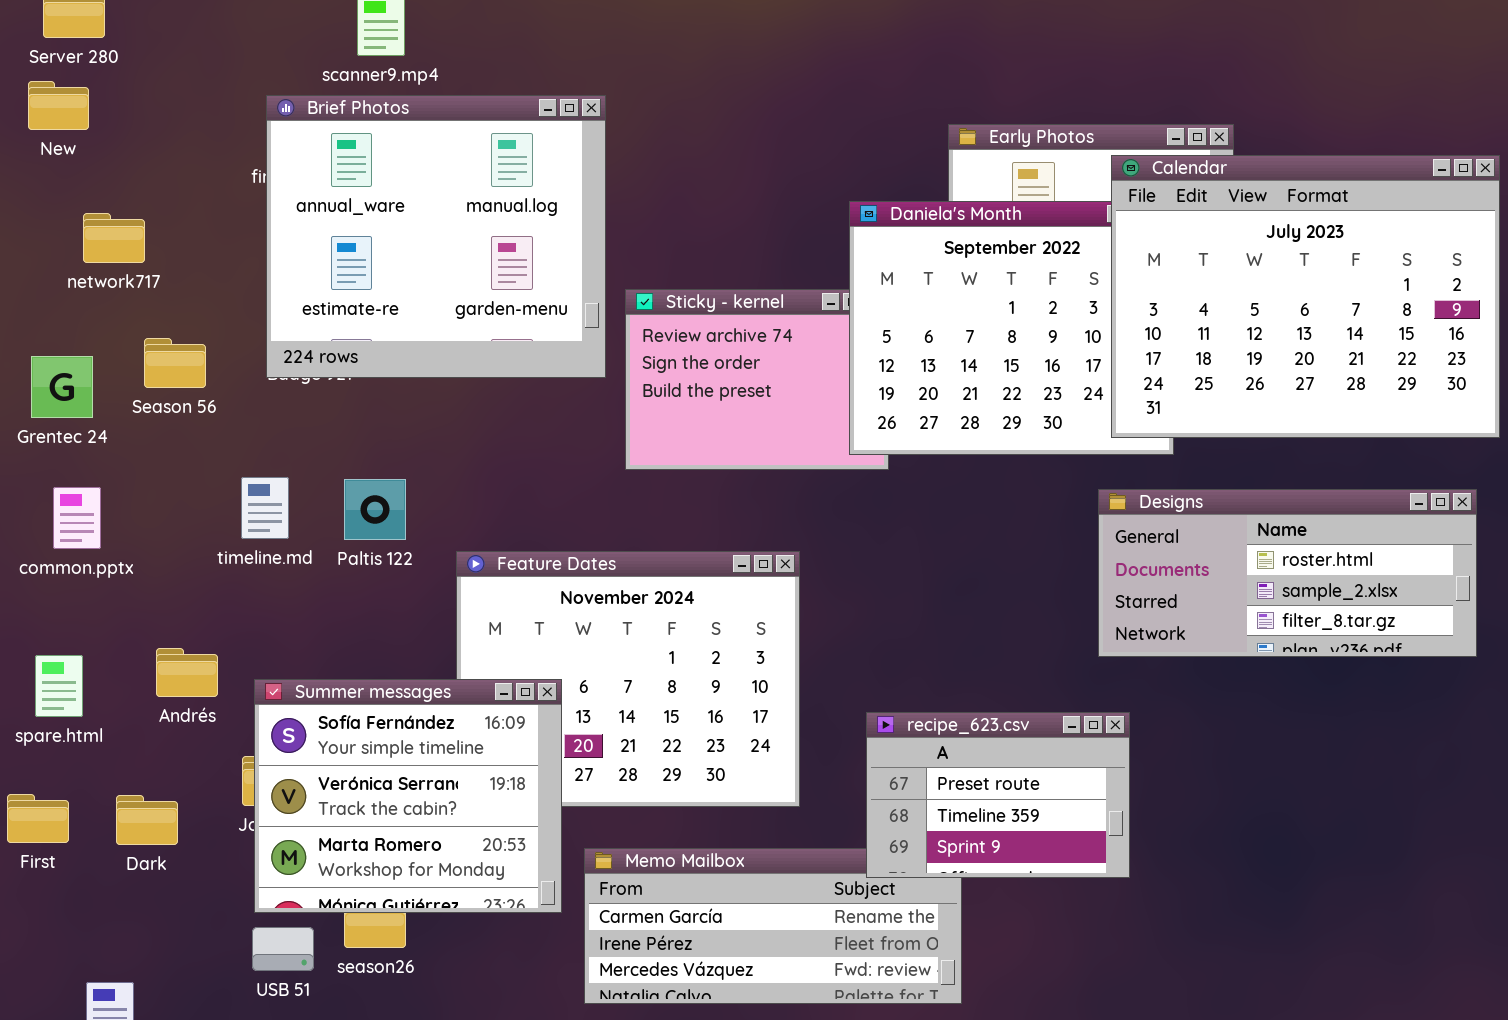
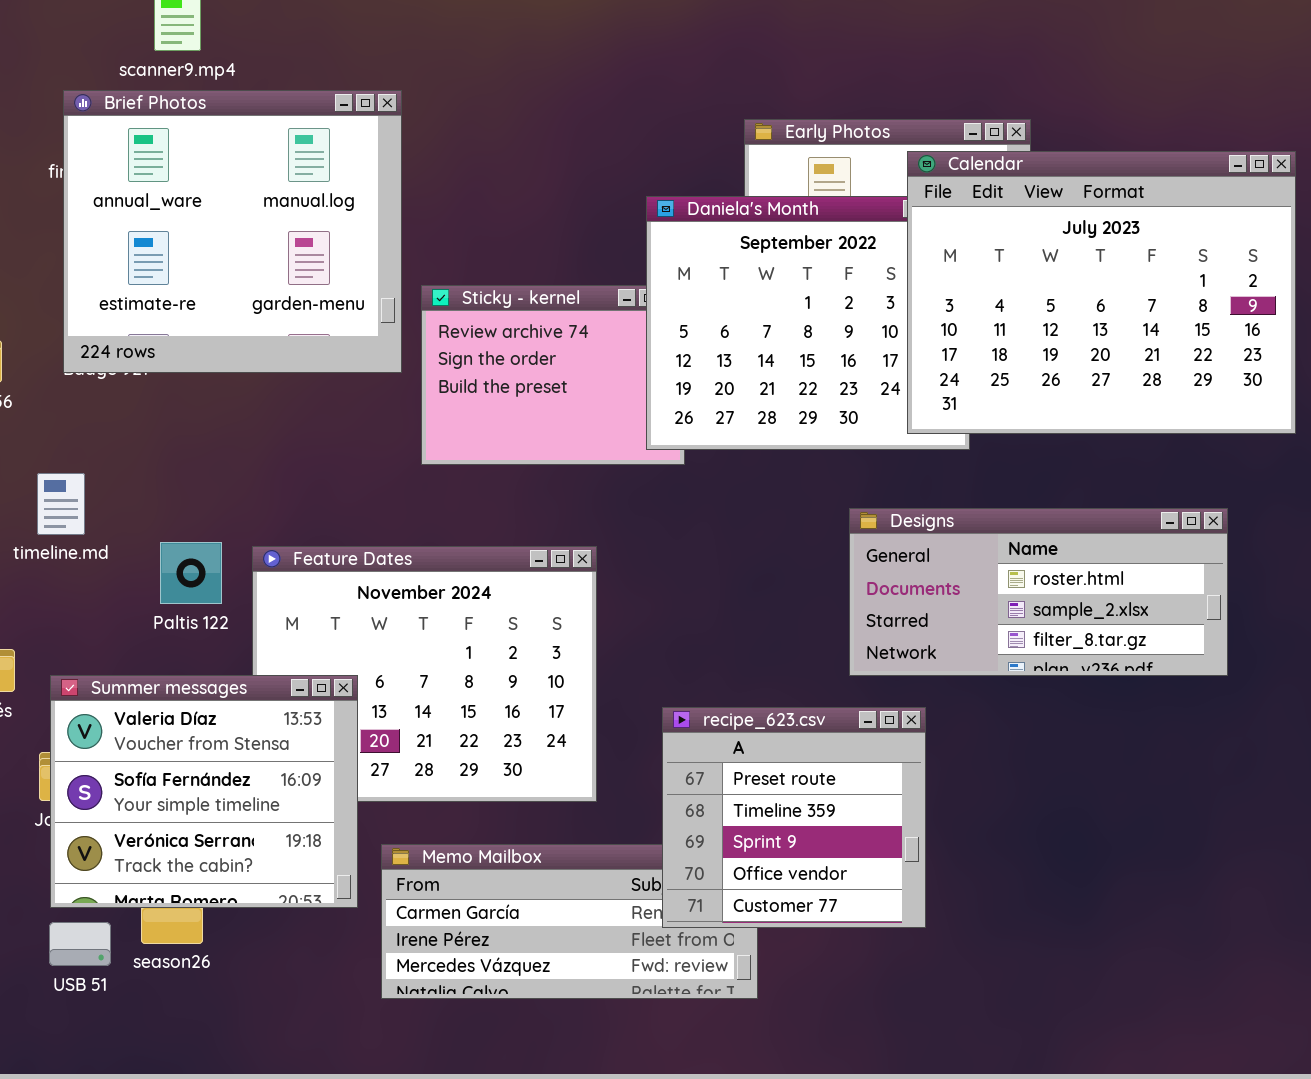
Paltis 122: [344,479,406,540] -> [160,542,222,604], moved
Designs: [1098,489,1477,657] -> [849,508,1228,676], moved
Summer messages: [254,679,562,913] -> [50,675,358,908], scrolled up 1 row
recipe_623.csv: [866,712,1130,878] -> [662,707,926,928], resized

